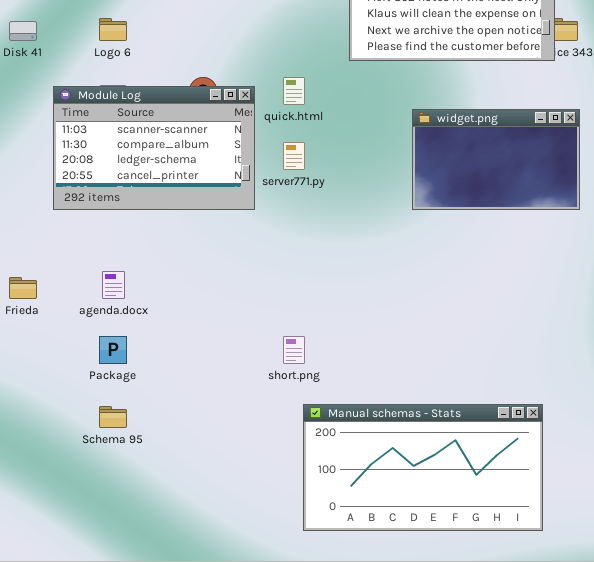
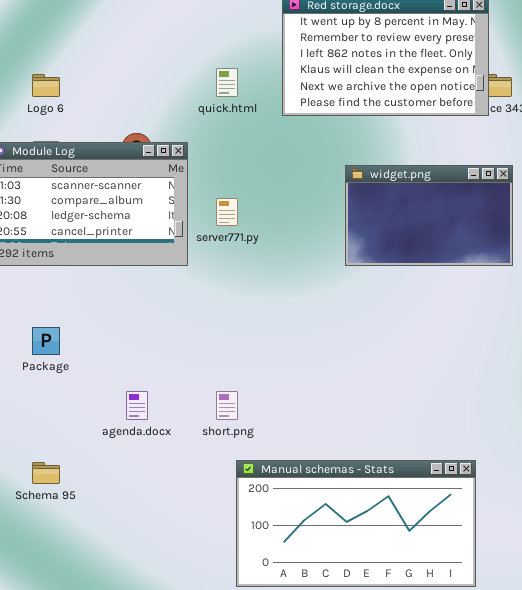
quick.html: [283,77,305,105] -> [216,68,238,97], moved
agenda.docx: [102,271,125,299] -> [126,391,148,420], moved
Package: [99,336,127,364] -> [32,327,60,355], moved

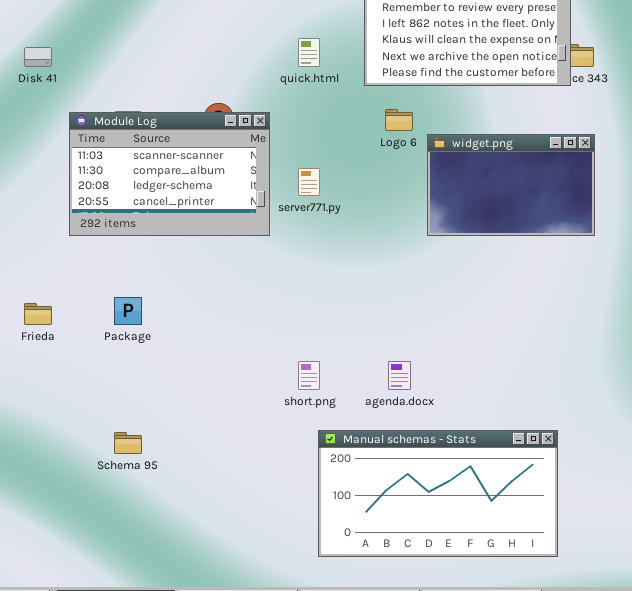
Logo 6: [32,74,60,97] -> [385,109,413,131], moved
agenda.docx: [126,391,148,420] -> [388,361,411,390], moved

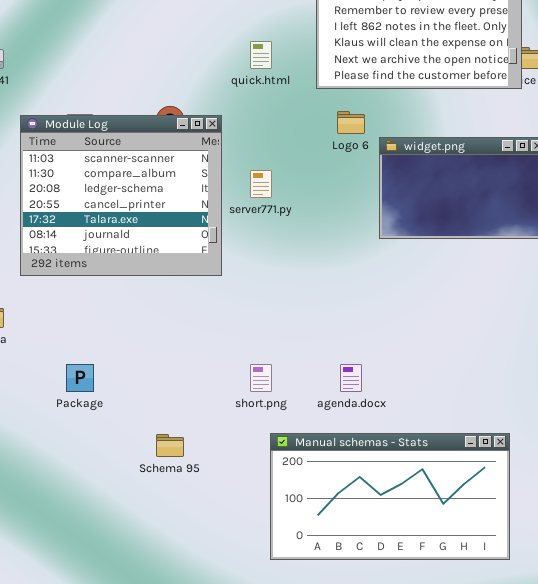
Module Log: [69,112,270,236] -> [20,115,222,276], resized
Package: [114,297,142,325] -> [66,364,94,392], moved
Schema 95: [114,432,142,454] -> [156,434,184,457], moved

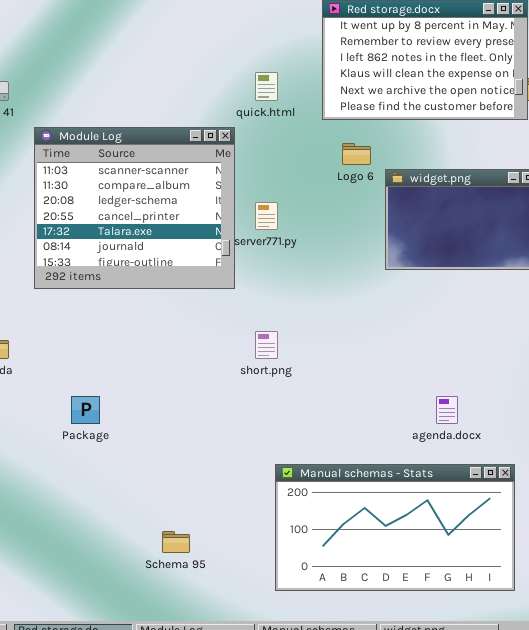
Module Log: [20,115,222,276] -> [34,127,235,289], moved
short.png: [250,364,272,392] -> [255,331,278,359], moved
agenda.docx: [340,364,362,392] -> [436,396,458,424], moved
Schema 95: [156,434,184,457] -> [162,531,190,553], moved

